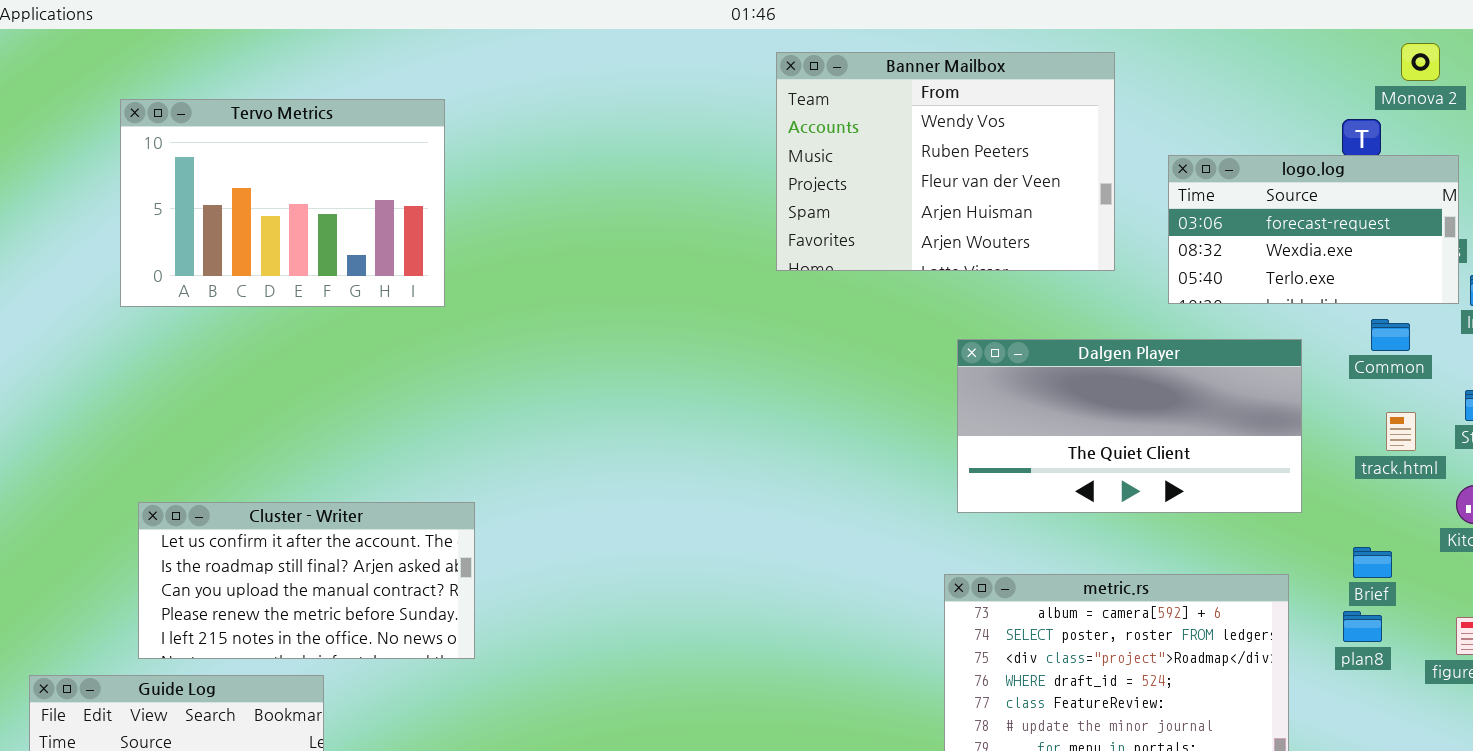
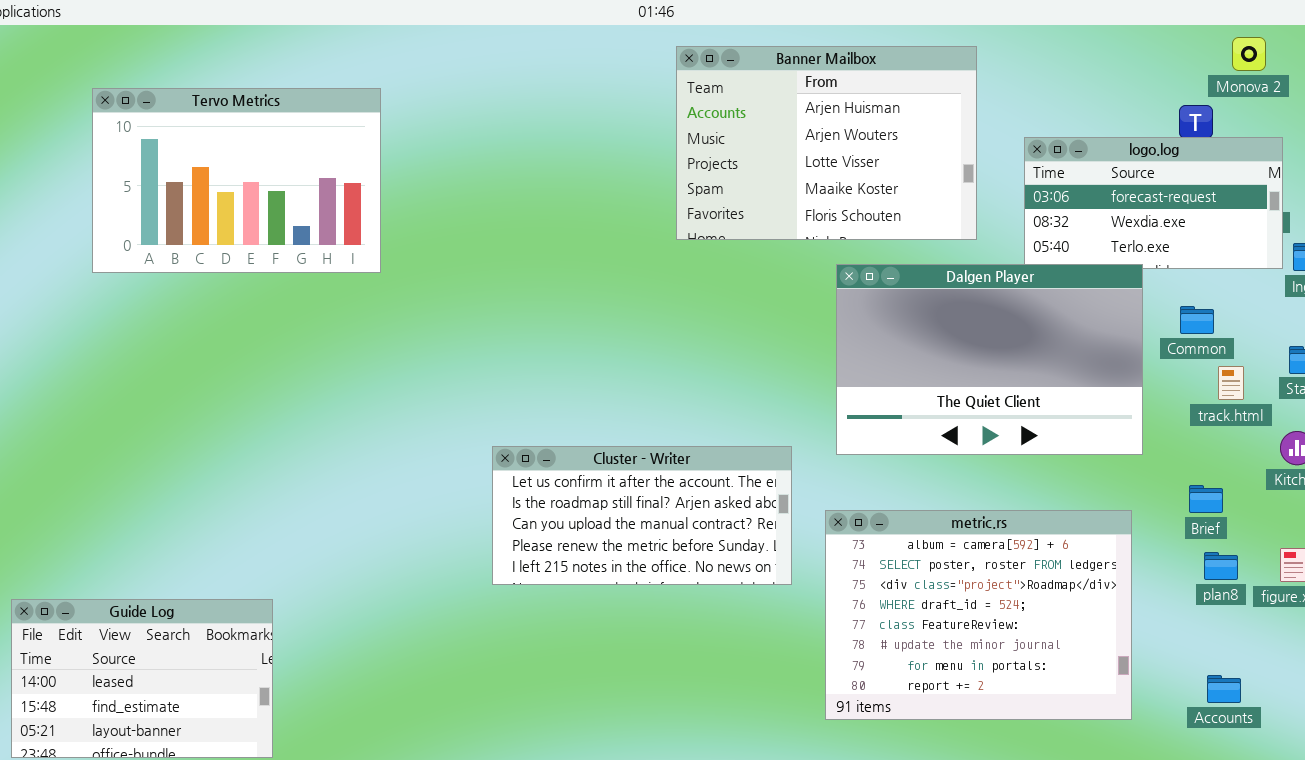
Banner Mailbox: [776,52,1115,271] -> [676,46,977,240], scrolled down 3 rows
Common: [1371,319,1410,351] -> [1180,306,1214,334], moved
Dalgen Player: [957,339,1302,513] -> [836,264,1143,455], resized
Cluster - Writer: [138,502,475,659] -> [492,446,792,585], moved
plan8: [1343,611,1382,642] -> [1204,552,1238,580], moved

